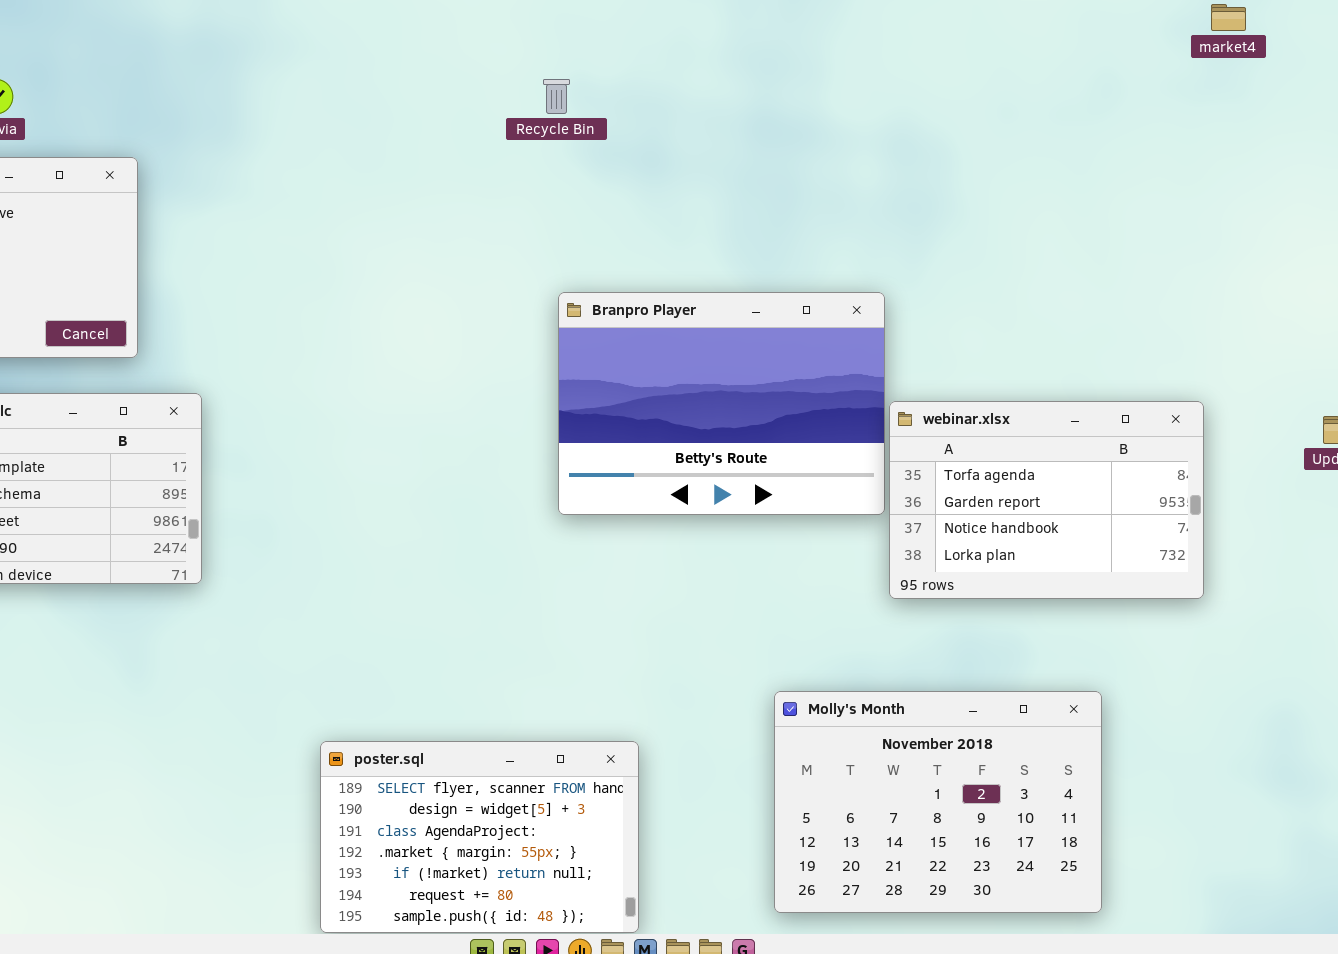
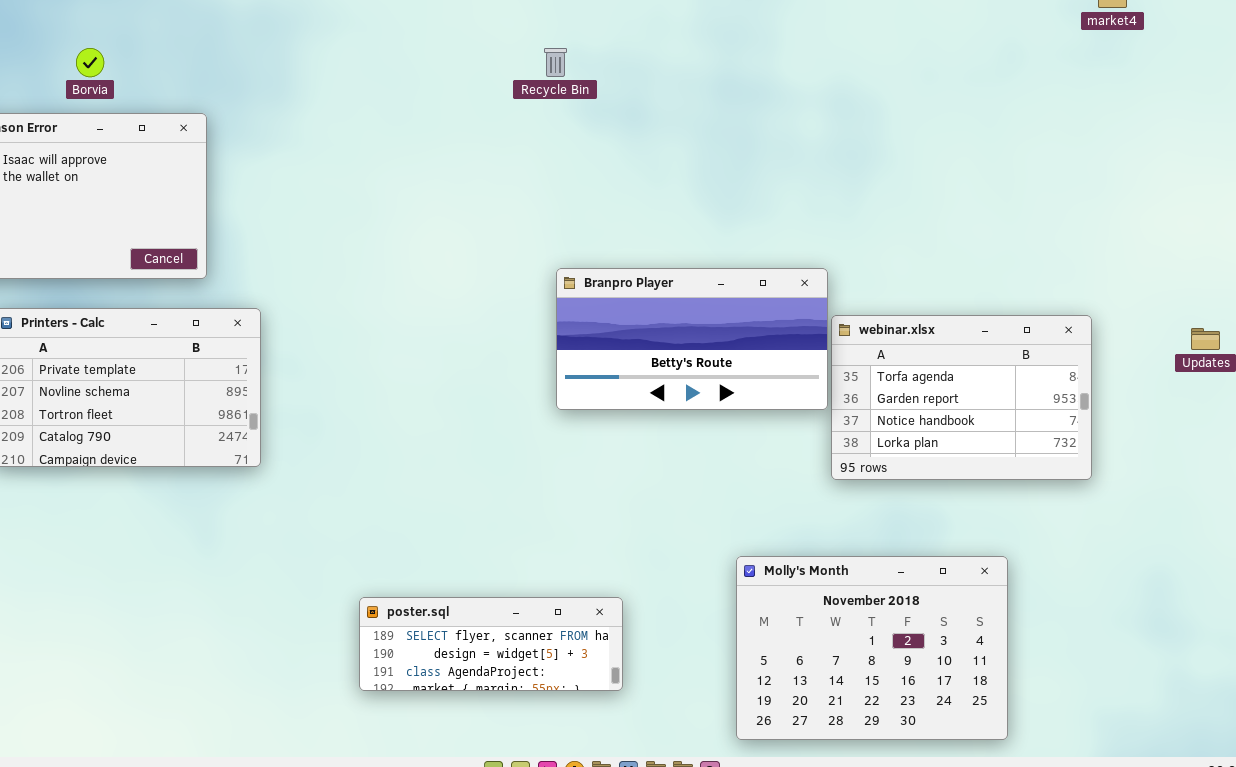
Branpro Player: [558,292,885,515] -> [556,268,828,410], resized
poster.sql: [320,741,639,933] -> [359,597,623,691], resized

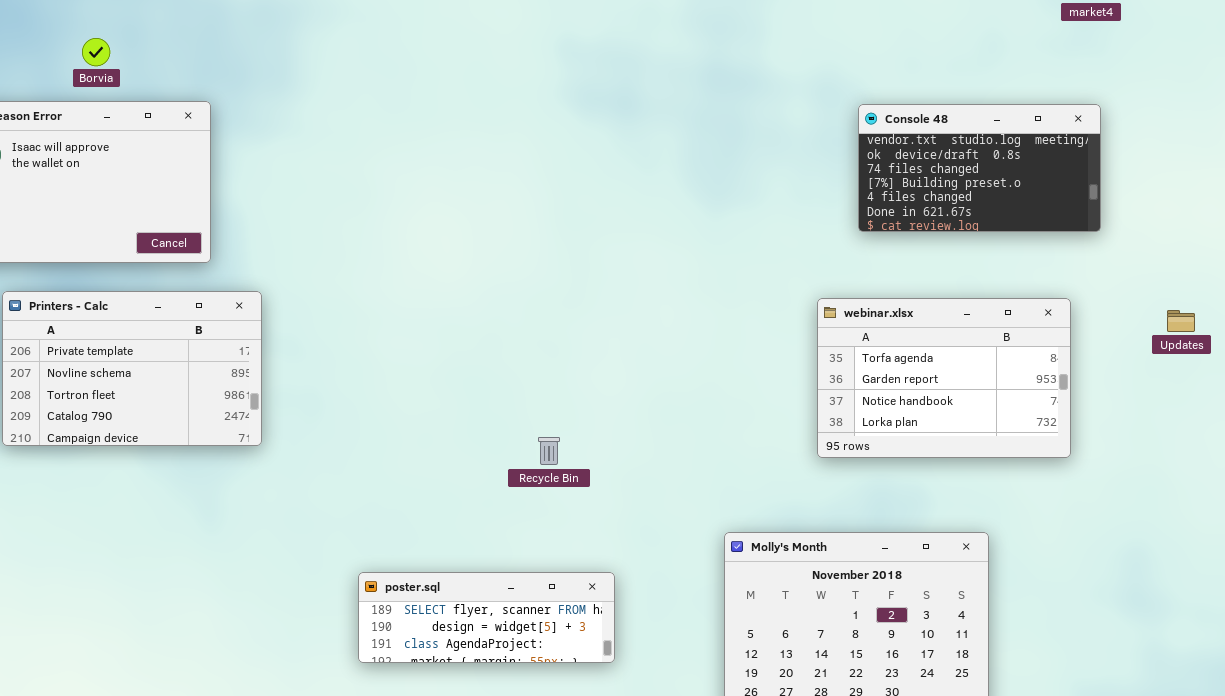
Recycle Bin: [544,48,567,77] -> [538,437,560,465], moved
Console 48: none -> [858,104,1101,232], opened
Branpro Player: [556,268,828,410] -> none, closed

